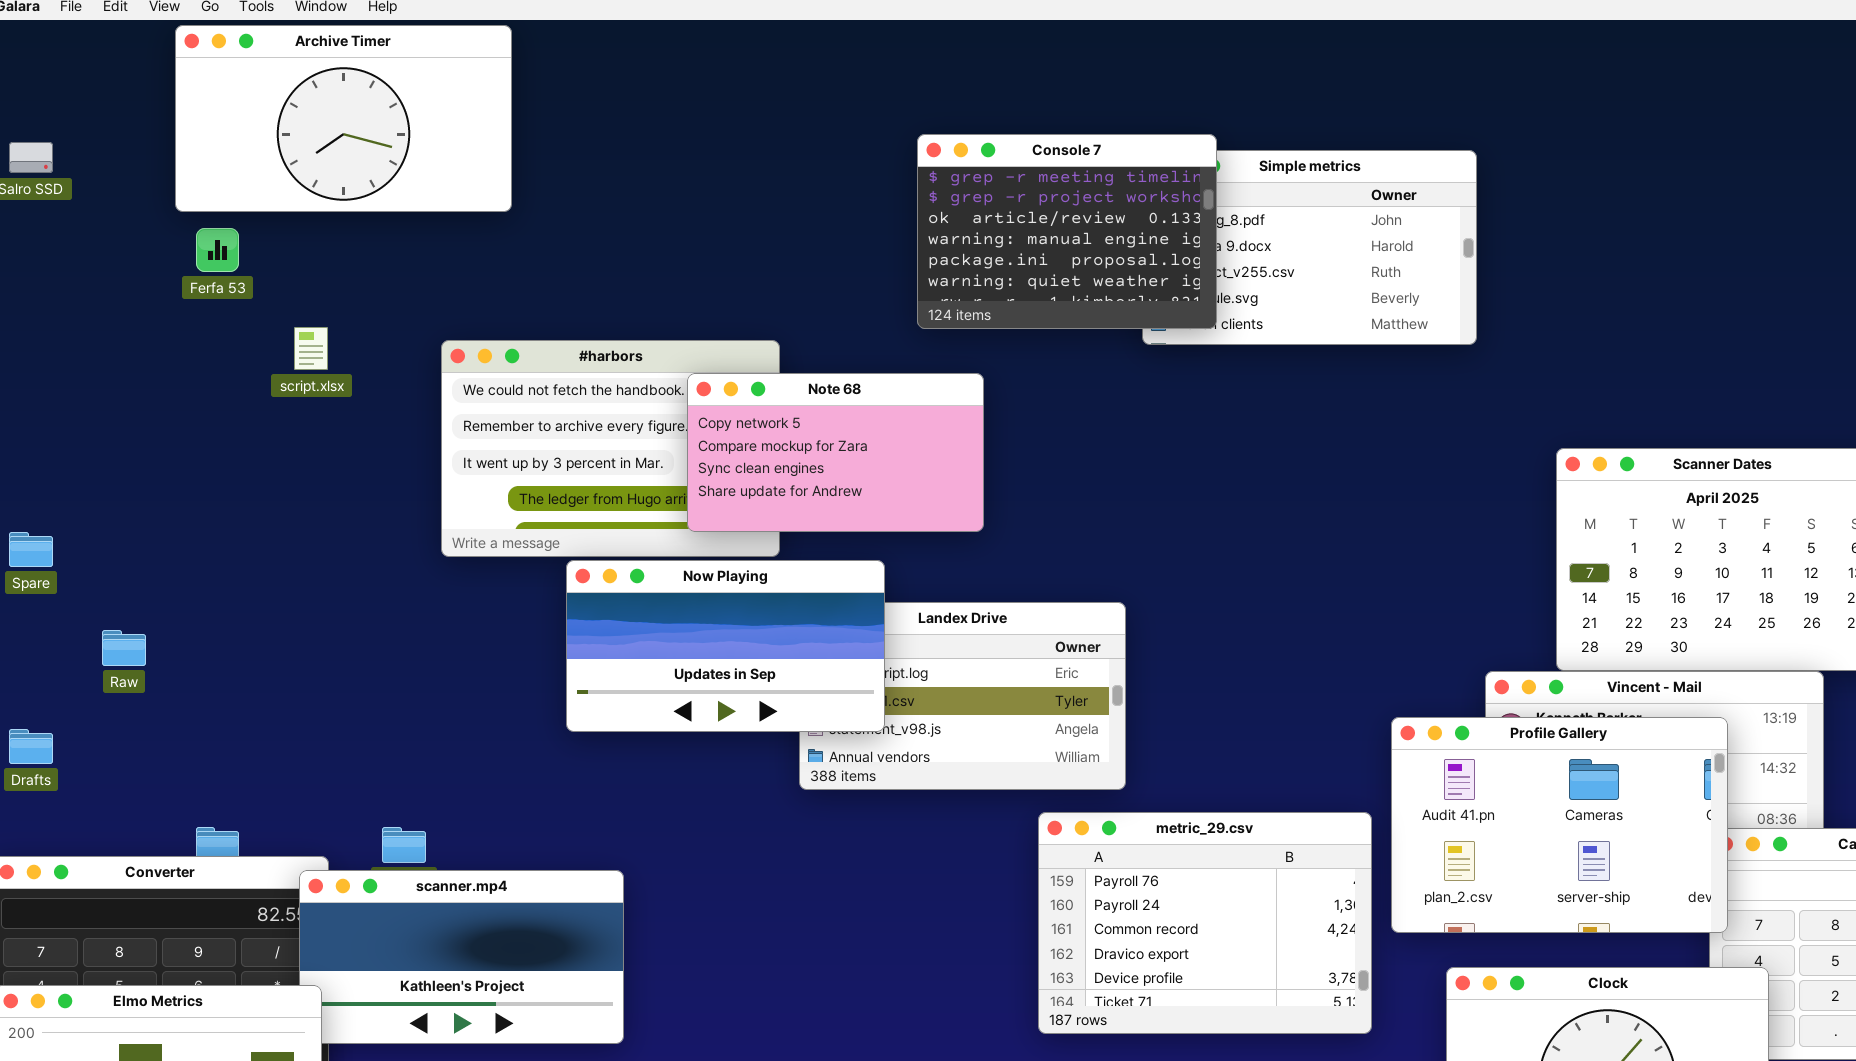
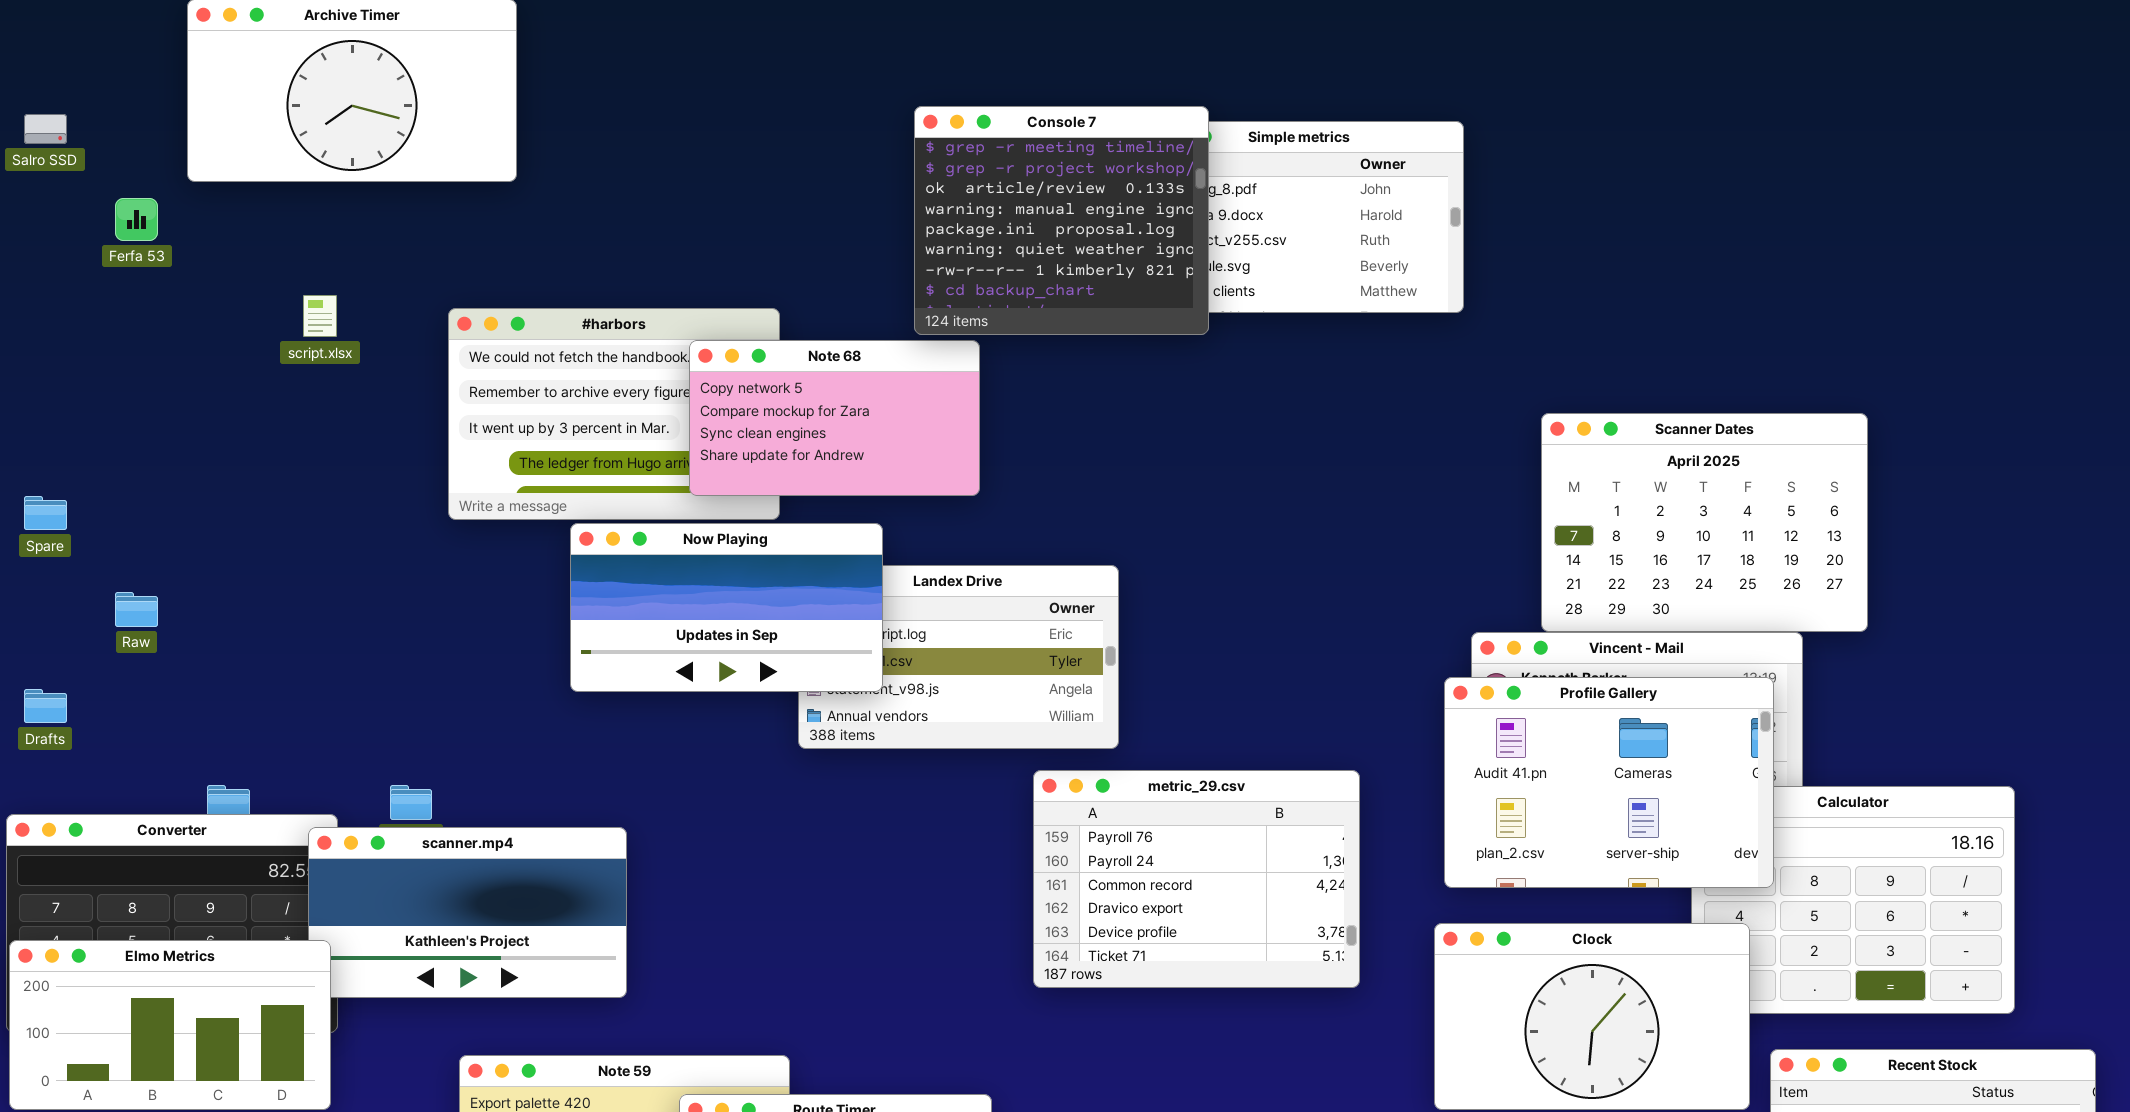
Console 7: [917,134,1217,329] -> [914,106,1209,335], resized
Ferfa 53: [196,228,239,272] -> [115,198,158,241], moved
Profile Gallery: [1391,717,1728,933] -> [1444,677,1774,888], moved

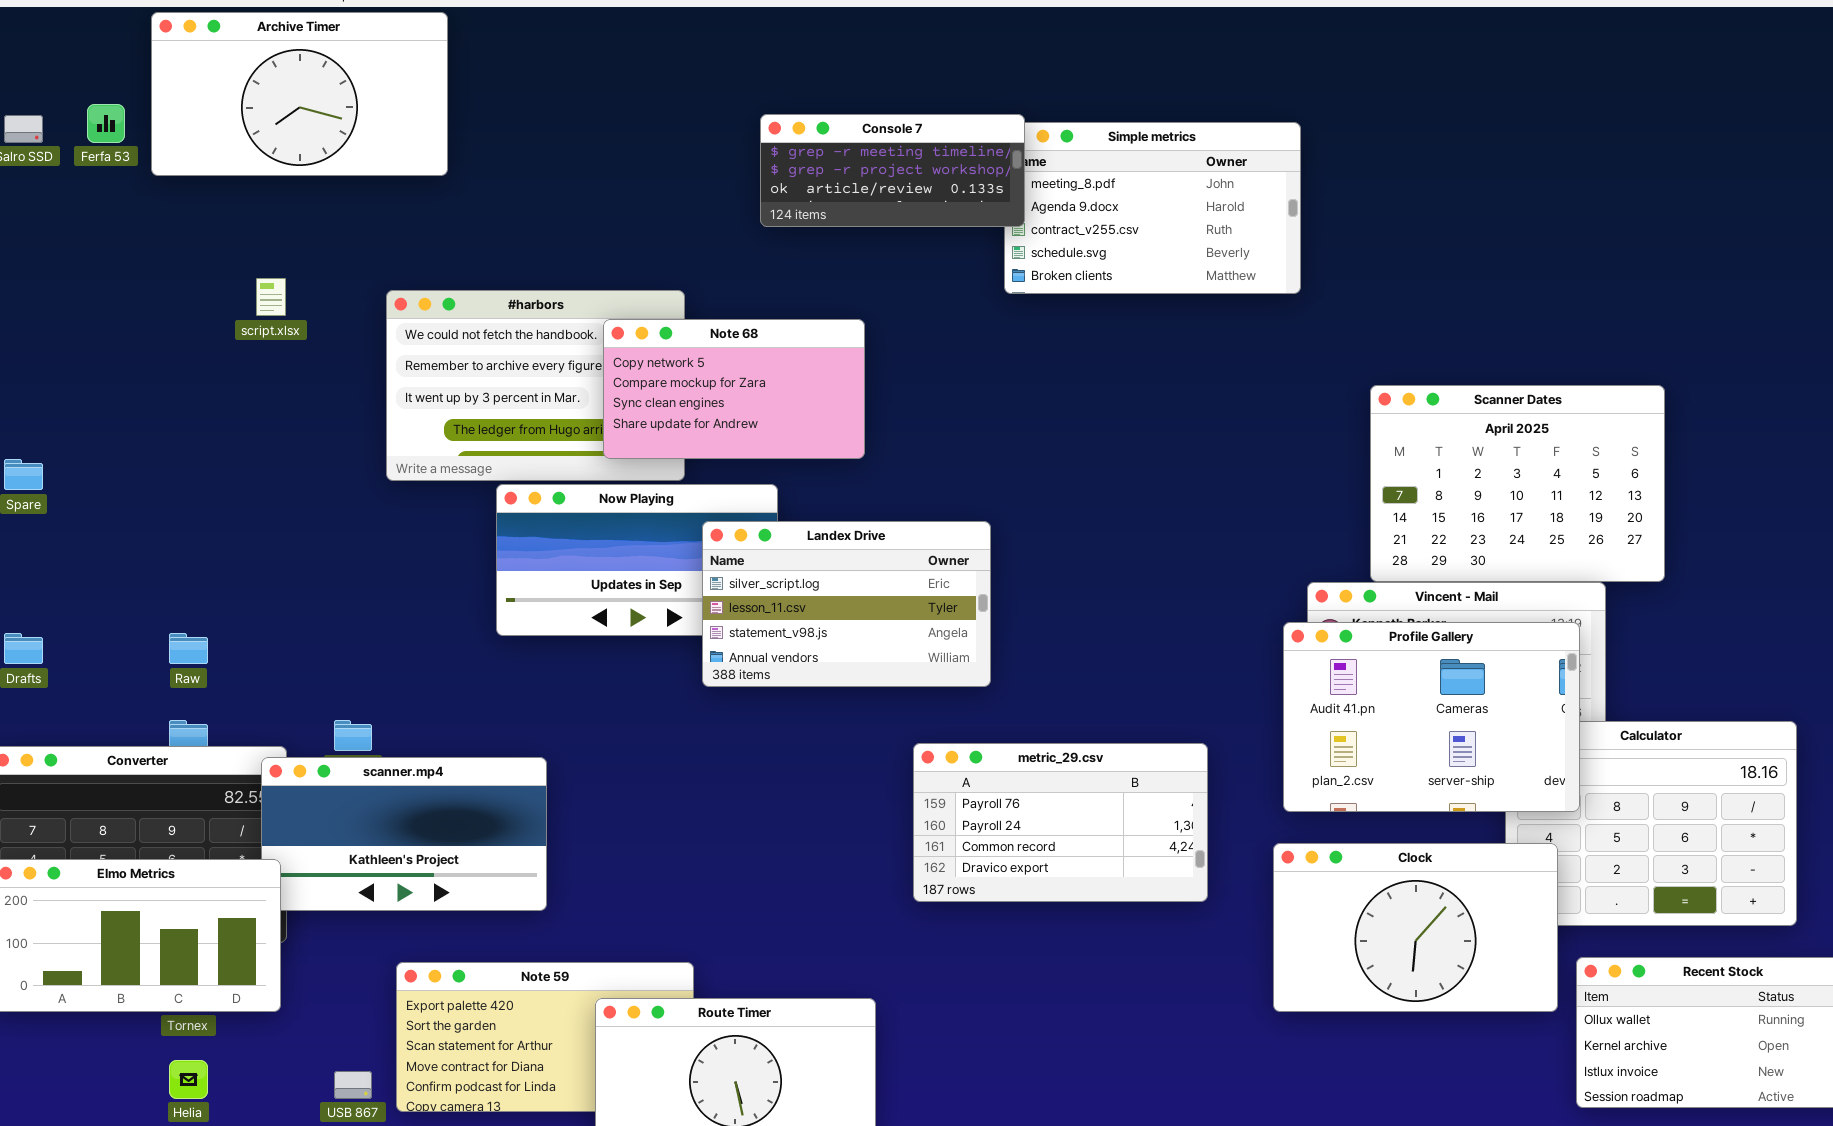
Console 7: [914,106,1209,335] -> [760,114,1025,227], moved, resized
Ferfa 53: [115,198,158,241] -> [87,104,125,143], moved
Landex Drive: [798,565,1119,749] -> [702,521,991,687], raised
Raw: [115,592,158,627] -> [169,633,208,664], moved
metric_29.csv: [1033,770,1360,988] -> [913,743,1208,902], resized

